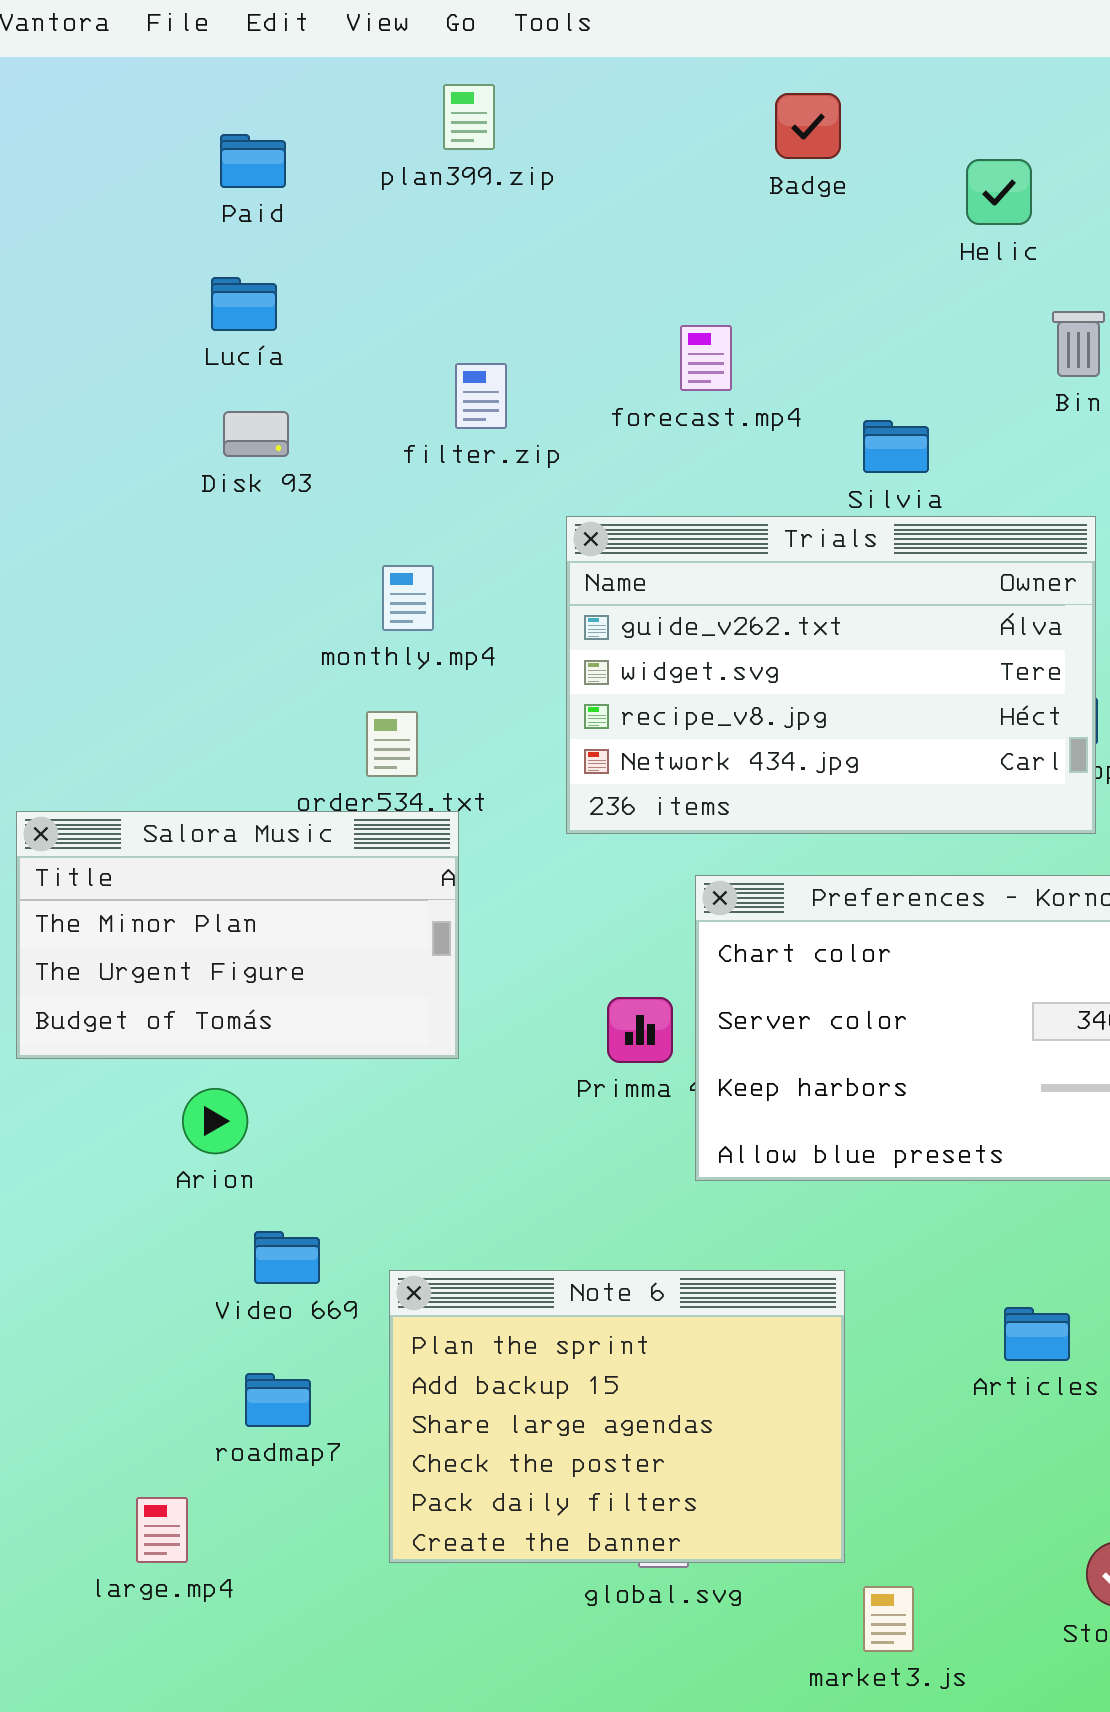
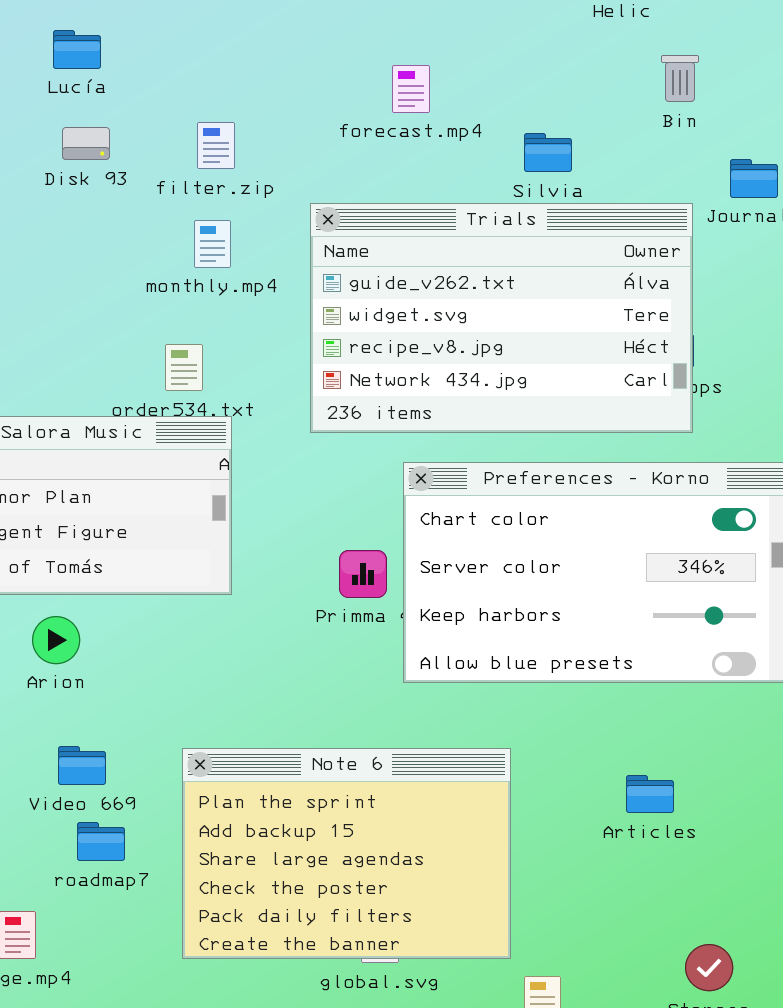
filter.zip: [455,363,507,429] -> [197,122,235,169], moved
monthly.mp4: [382,565,434,631] -> [194,220,231,268], moved
Video 669: [254,1231,320,1284] -> [58,746,106,785], moved

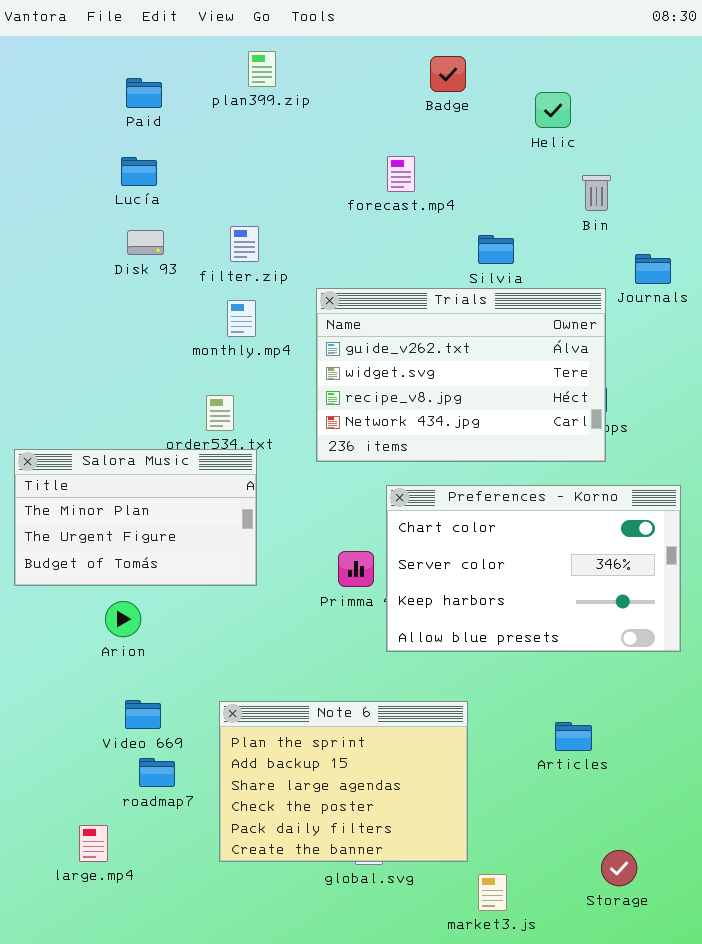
forecast.mp4: [392,65,430,113] -> [387,156,415,192], moved

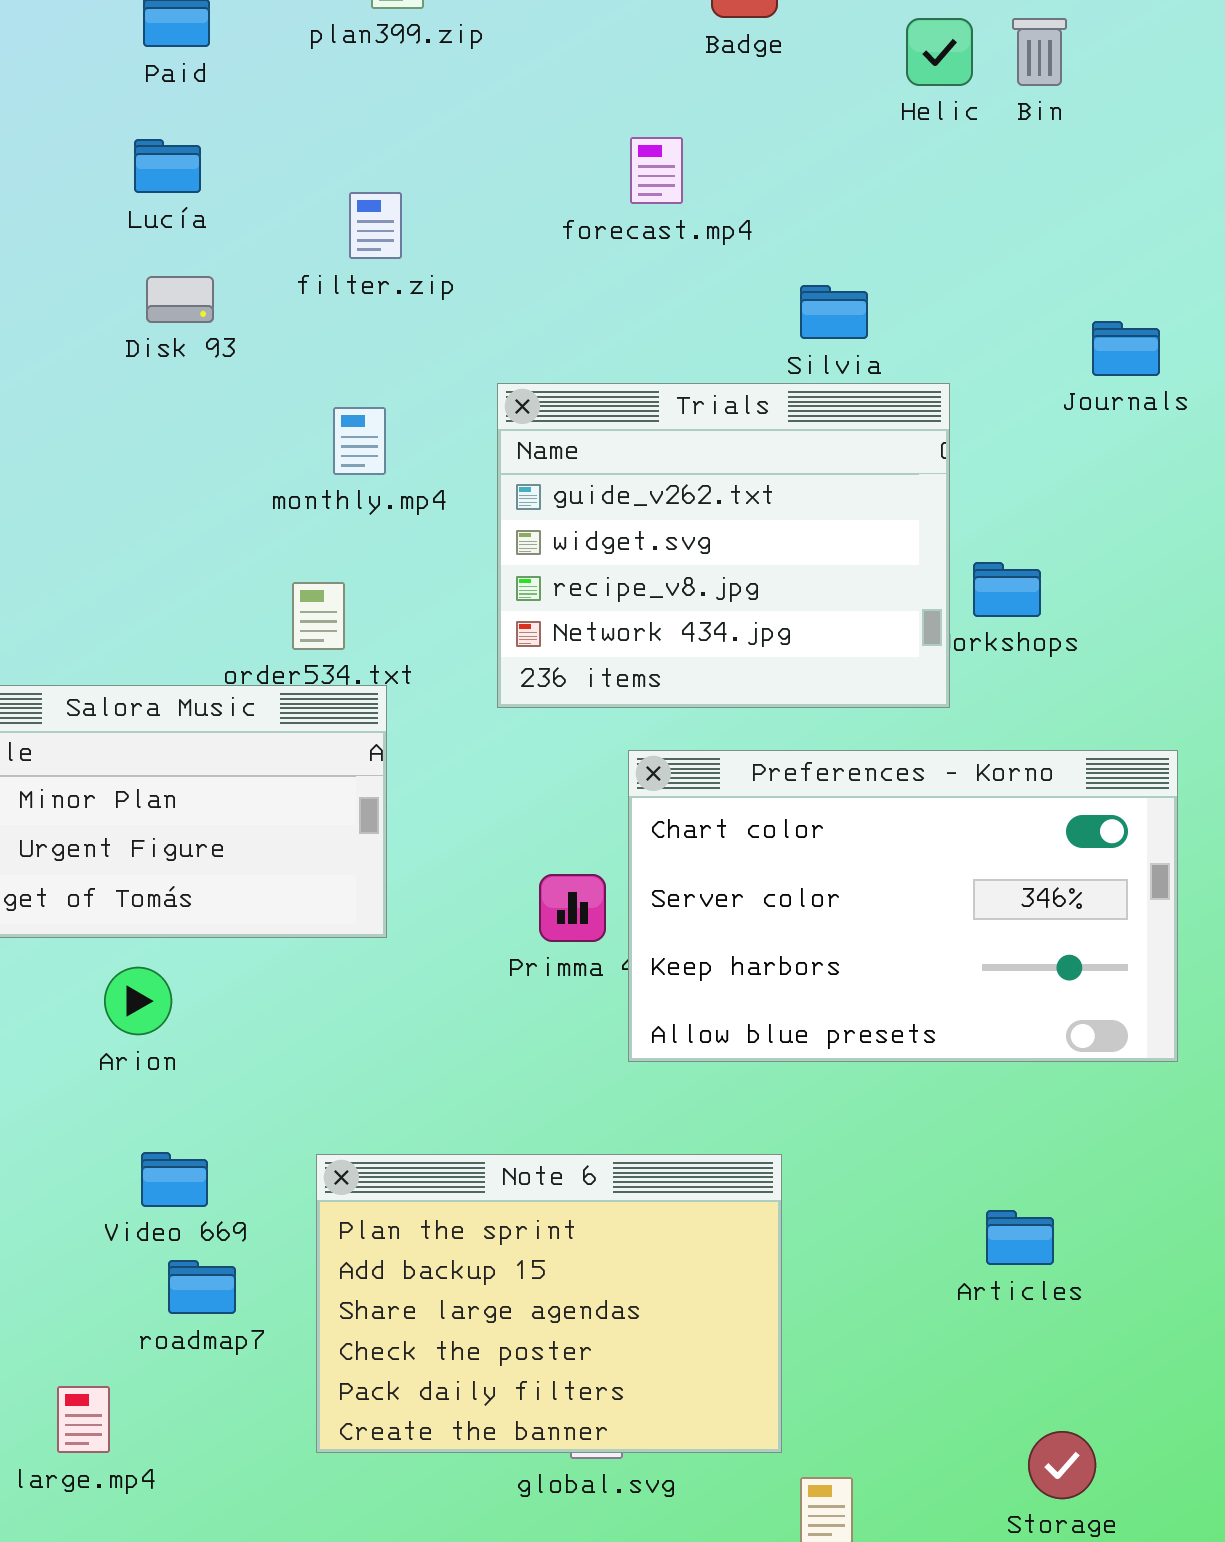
Bin: [582,175,611,211] -> [1012,18,1067,86], moved
filter.zip: [230,226,259,262] -> [349,192,402,259], moved
Trials: [316,288,606,462] -> [497,383,950,708], resized
Articles: [555,722,592,751] -> [986,1210,1054,1265], moved

